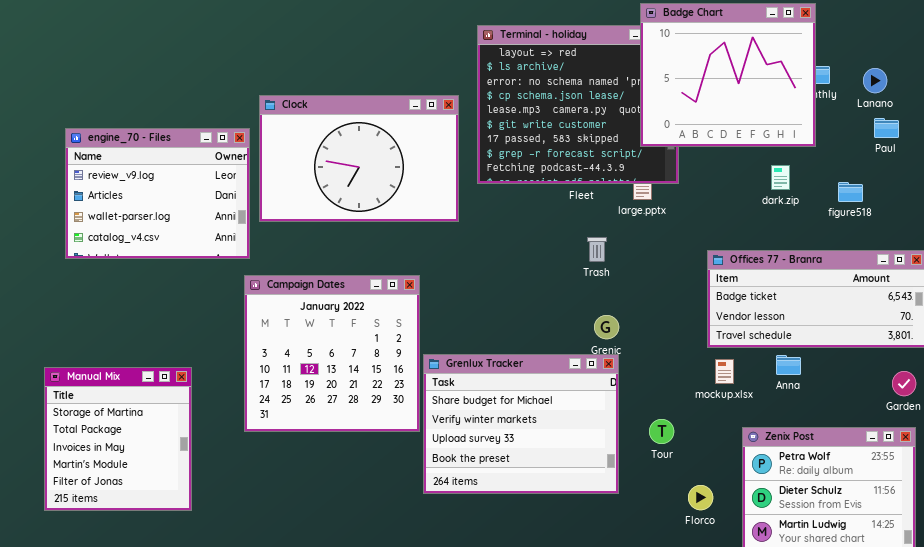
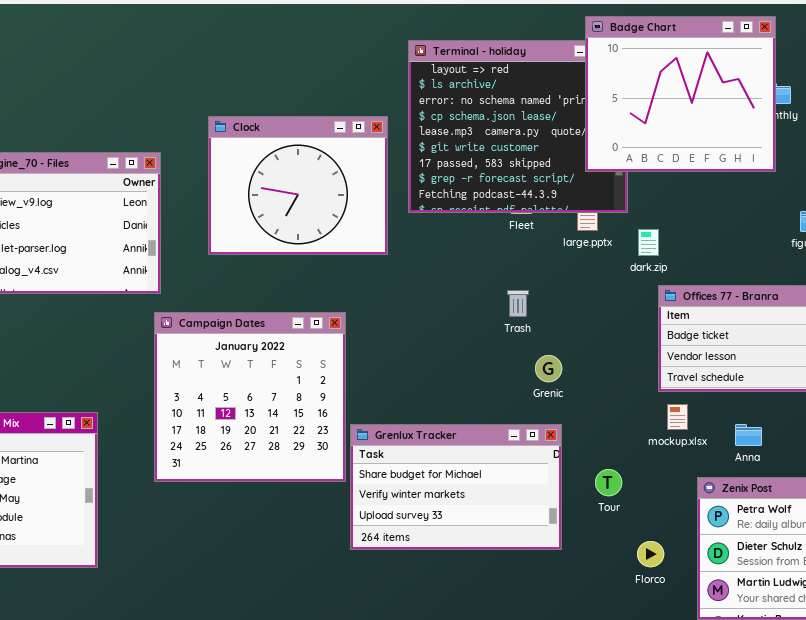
Clock: [259,95,459,222] -> [208,116,388,255], resized
dark.zip: [771,165,790,190] -> [638,229,659,256], moved
Trash: [587,237,607,262] -> [507,290,529,317], moved
Grenlux Tracker: [423,354,619,494] -> [350,424,562,550], resized
Anna: [776,355,801,375] -> [735,424,762,446], moved

